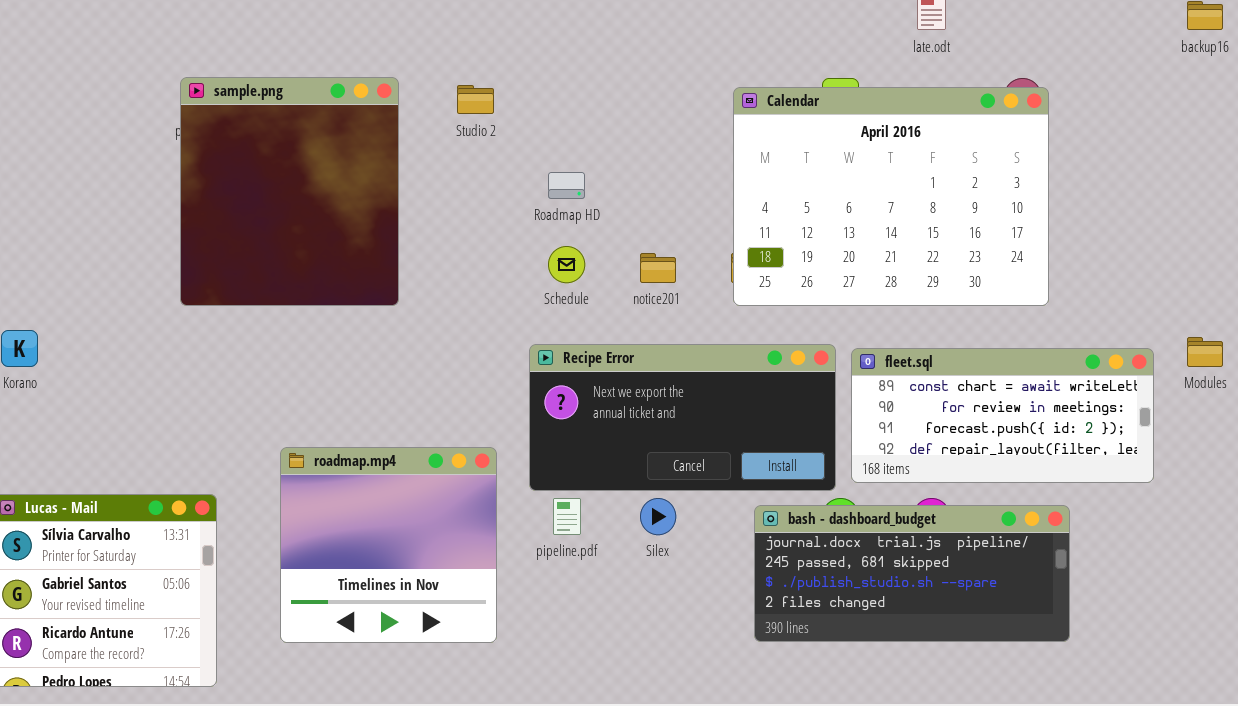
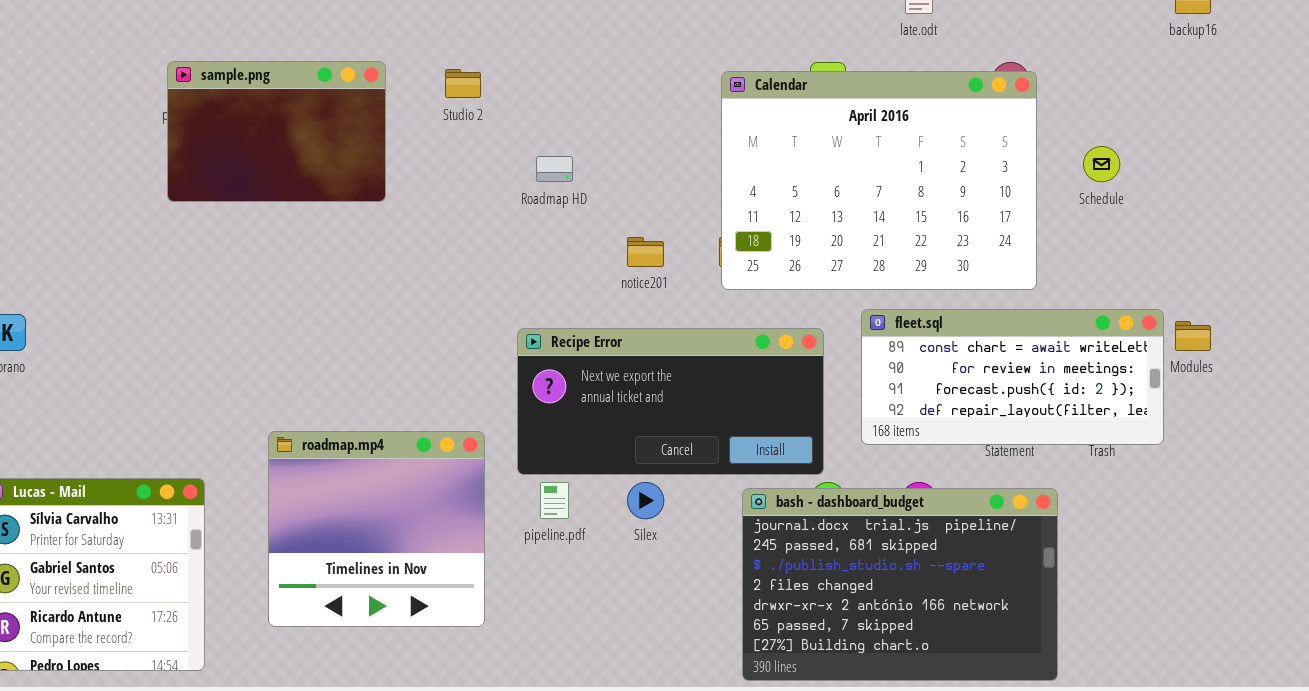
sample.png: [180,77,399,306] -> [167,61,386,202], resized
Schedule: [548,246,585,283] -> [1083,146,1120,182], moved
fleet.sql: [851,348,1154,483] -> [861,309,1164,445], moved
bash - dashboard_budget: [754,505,1070,642] -> [742,488,1058,681], resized

